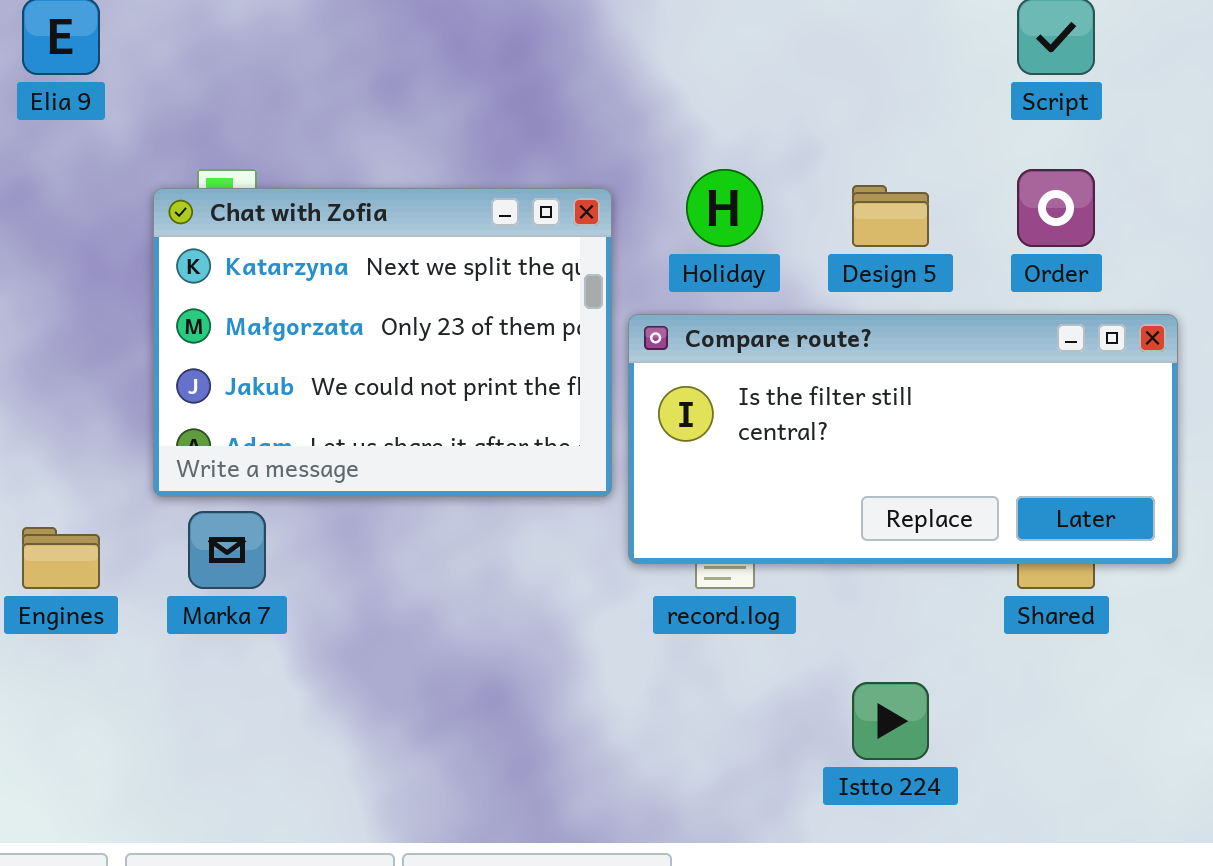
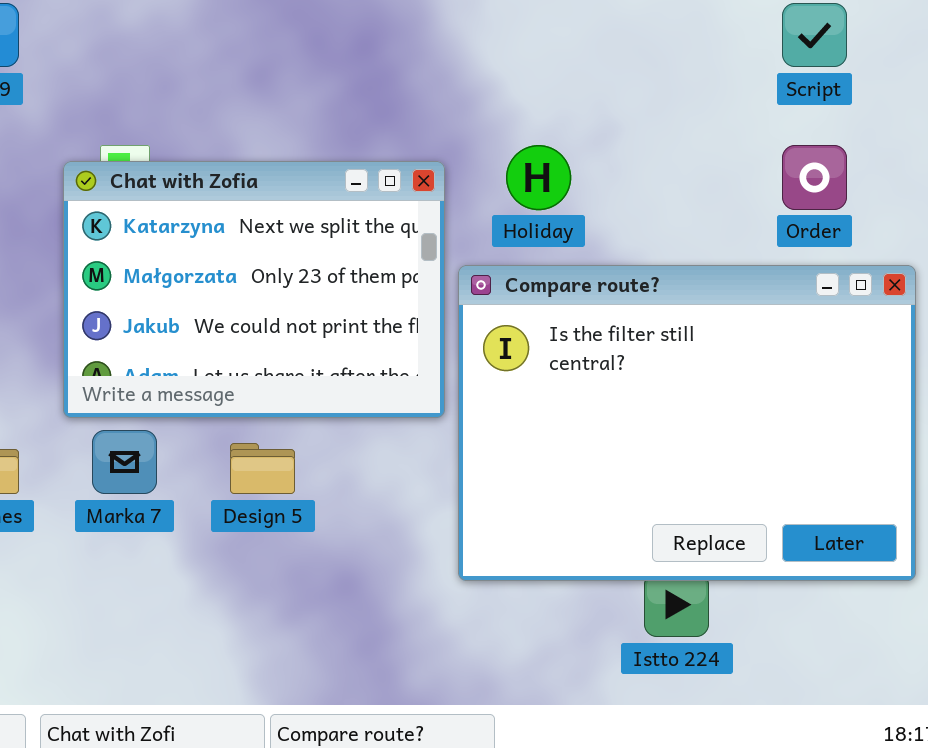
Design 5: [852,185,929,247] -> [230,443,295,494], moved
Compare route?: [628,314,1178,564] -> [458,265,916,581], resized

